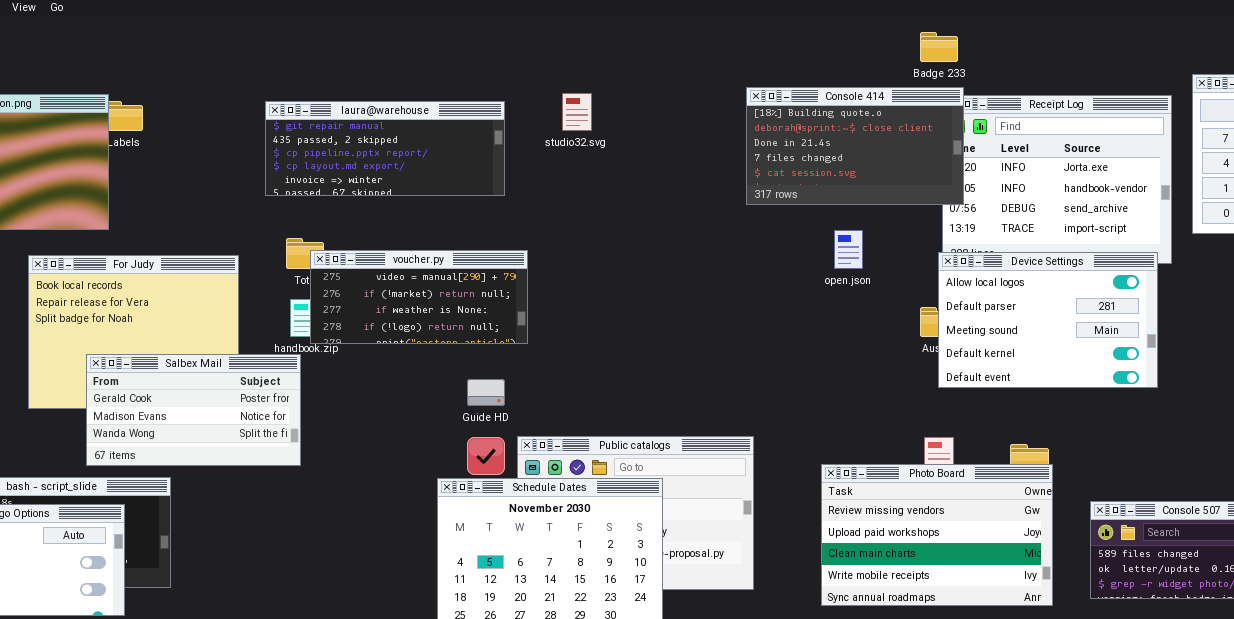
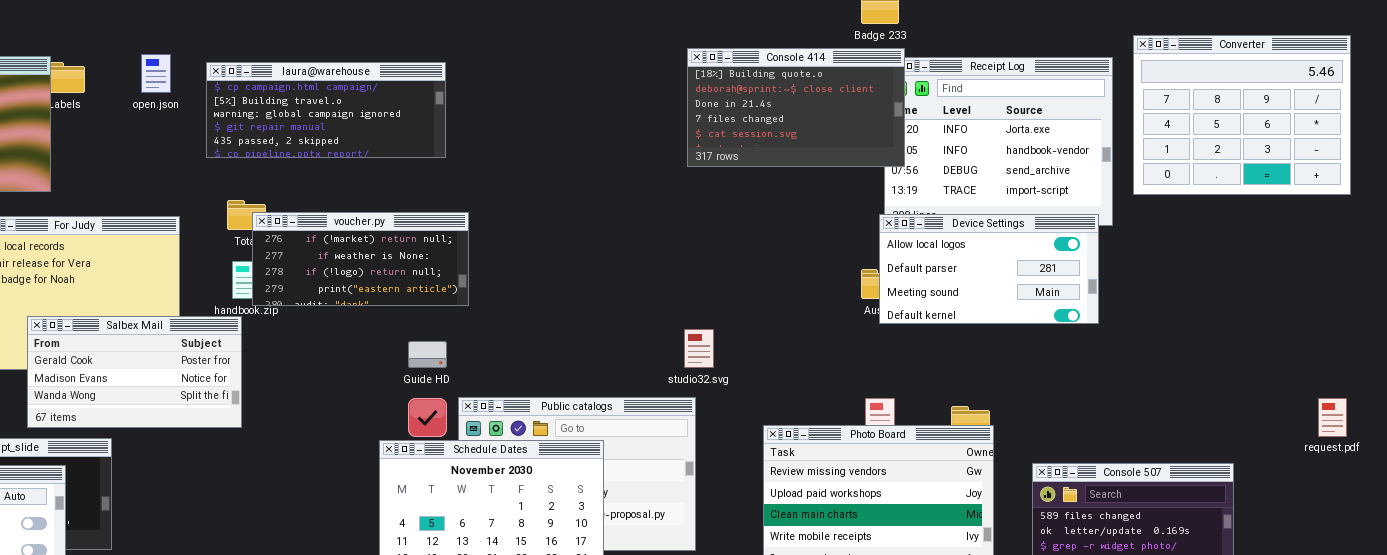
studio32.svg: [562,93,592,131] -> [684,329,714,368], moved
laura@warehouse: [265,101,505,196] -> [206,62,446,158], scrolled up 3 rows
open.json: [834,230,863,269] -> [141,54,171,93], moved
voucher.py: [310,250,528,344] -> [252,212,469,306], scrolled down 1 row
Device Settings: [938,252,1158,388] -> [879,214,1099,324], resized

